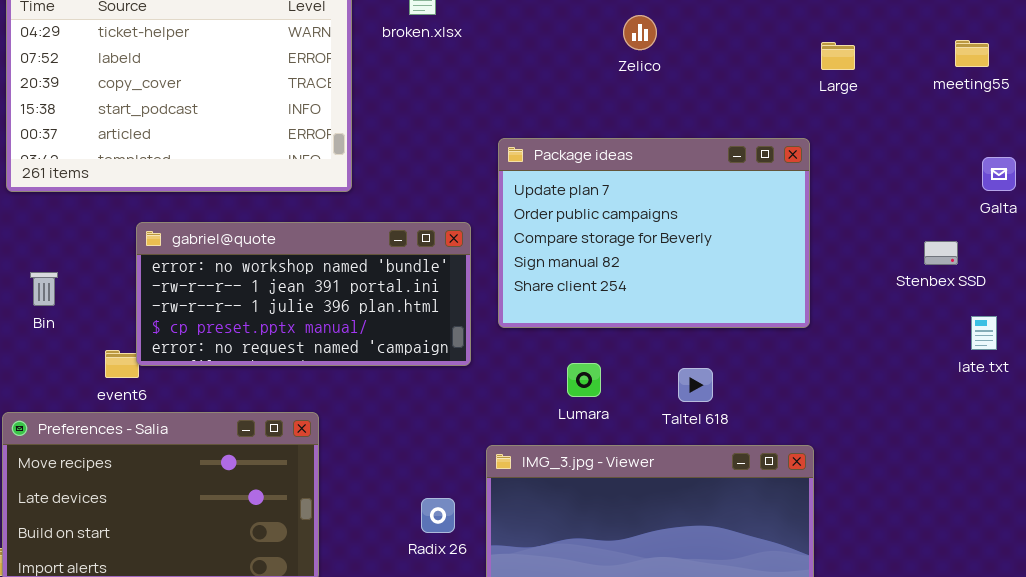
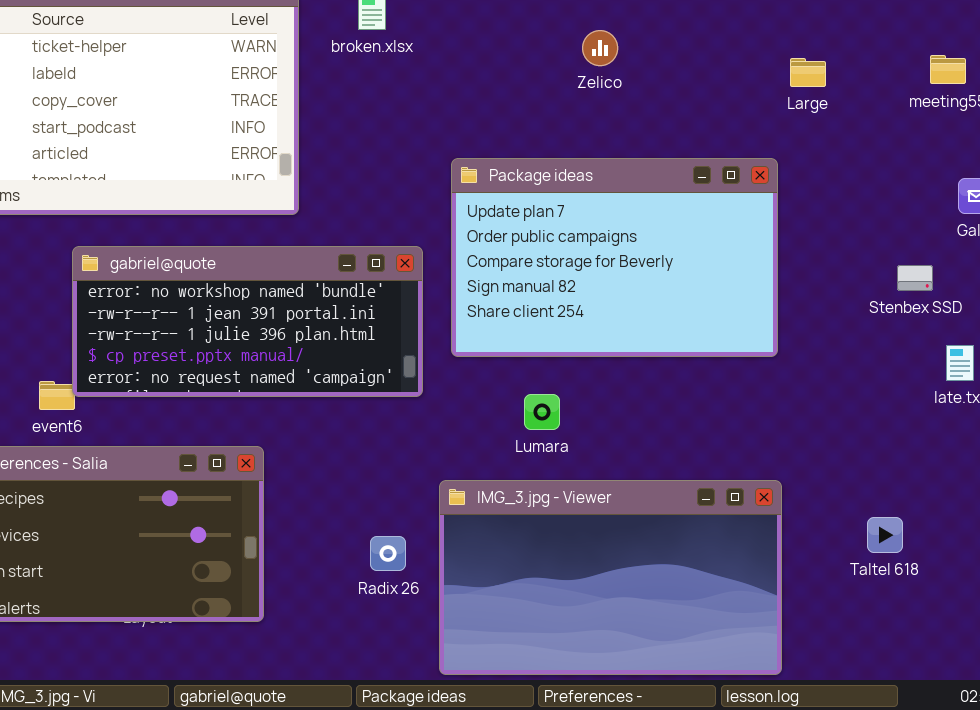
Taltel 618: [678,368,713,402] -> [867,517,903,553], moved

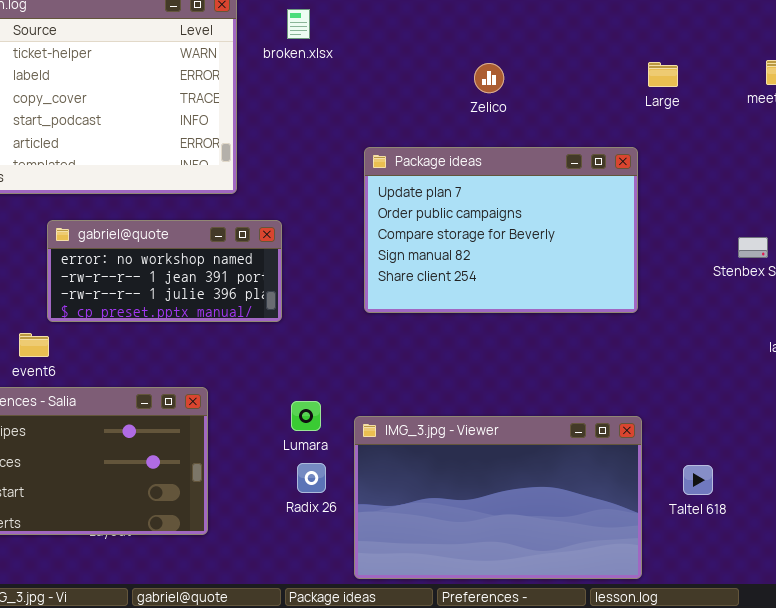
Zelico: [582,30,618,66] -> [474,63,504,93], moved
gabriel@quote: [72,246,423,397] -> [47,220,282,322], resized
Lumara: [524,394,560,430] -> [291,401,321,431], moved
Taltel 618: [867,517,903,553] -> [683,465,713,495], moved

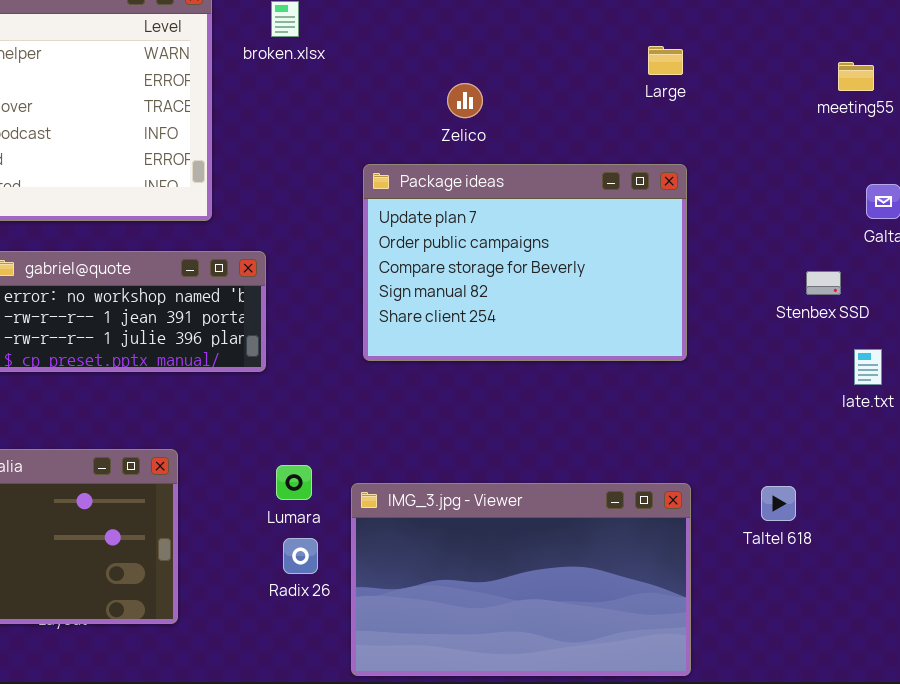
Large: [648,62,678,87] -> [648,46,683,75], moved
Zelico: [474,63,504,93] -> [447,83,483,118], moved
Taltel 618: [683,465,713,495] -> [761,486,796,521], moved

